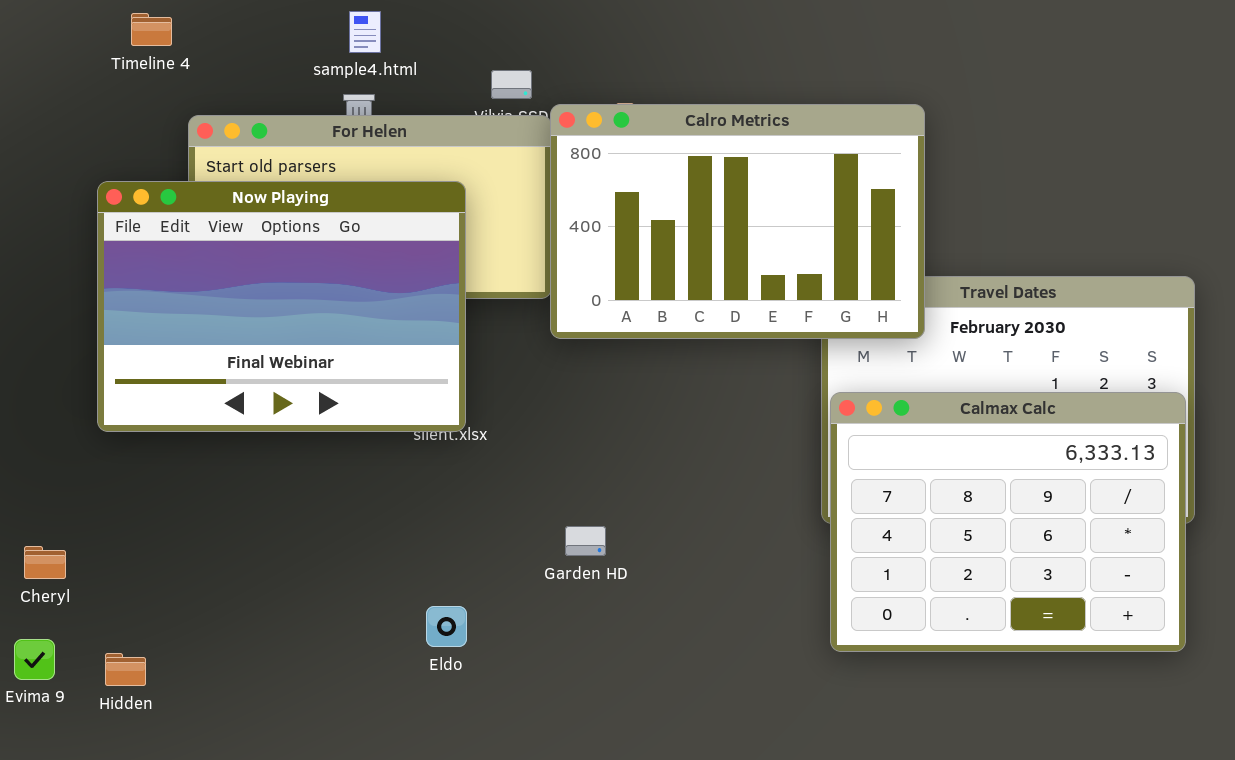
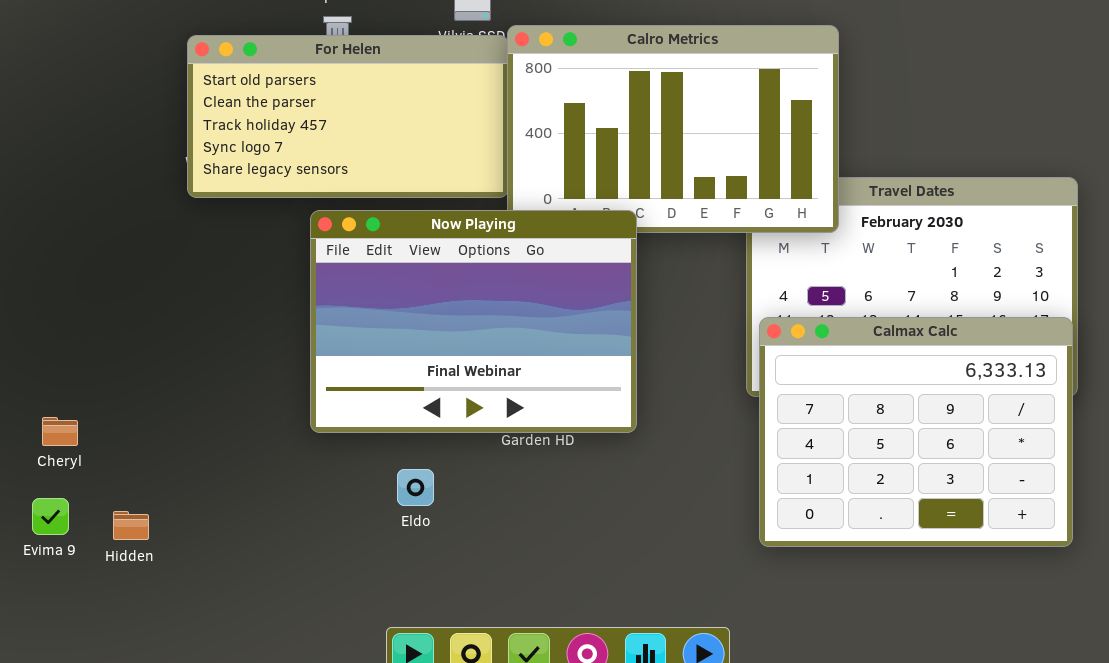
Now Playing: [97,181,466,432] -> [310,210,637,433], moved
Calmax Calc: [830,392,1186,652] -> [759,317,1073,547], moved

